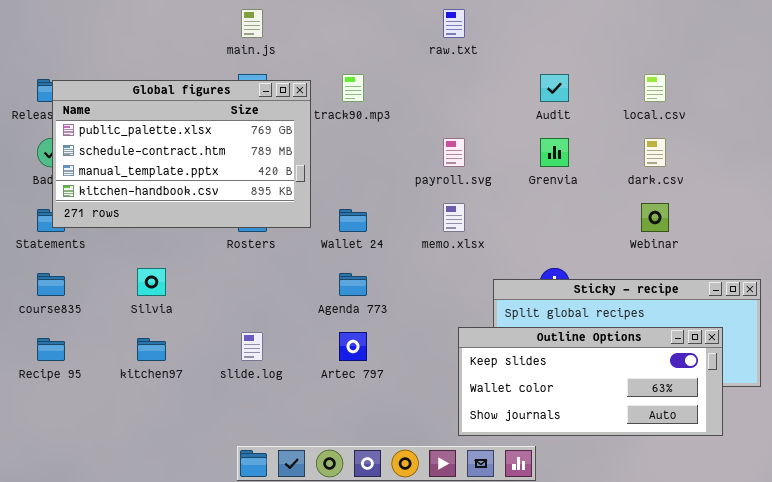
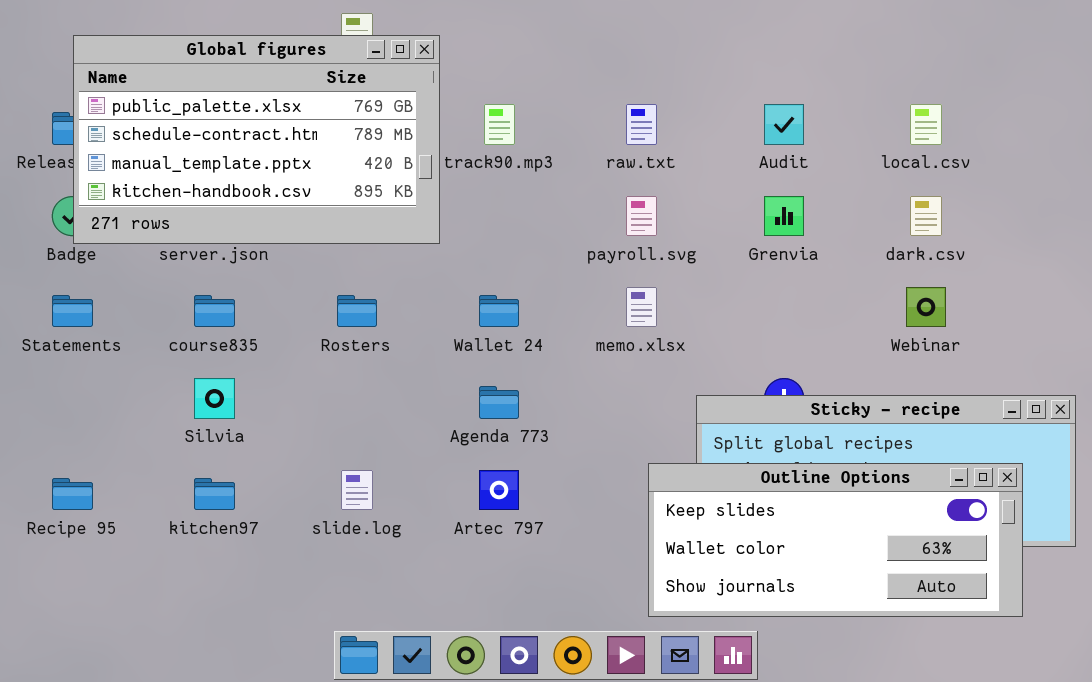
raw.txt: [443,9,465,38] -> [626,104,657,145], moved
Global figures: [52,80,311,228] -> [73,35,440,244], moved
course835: [37,273,65,296] -> [194,295,235,327], moved

